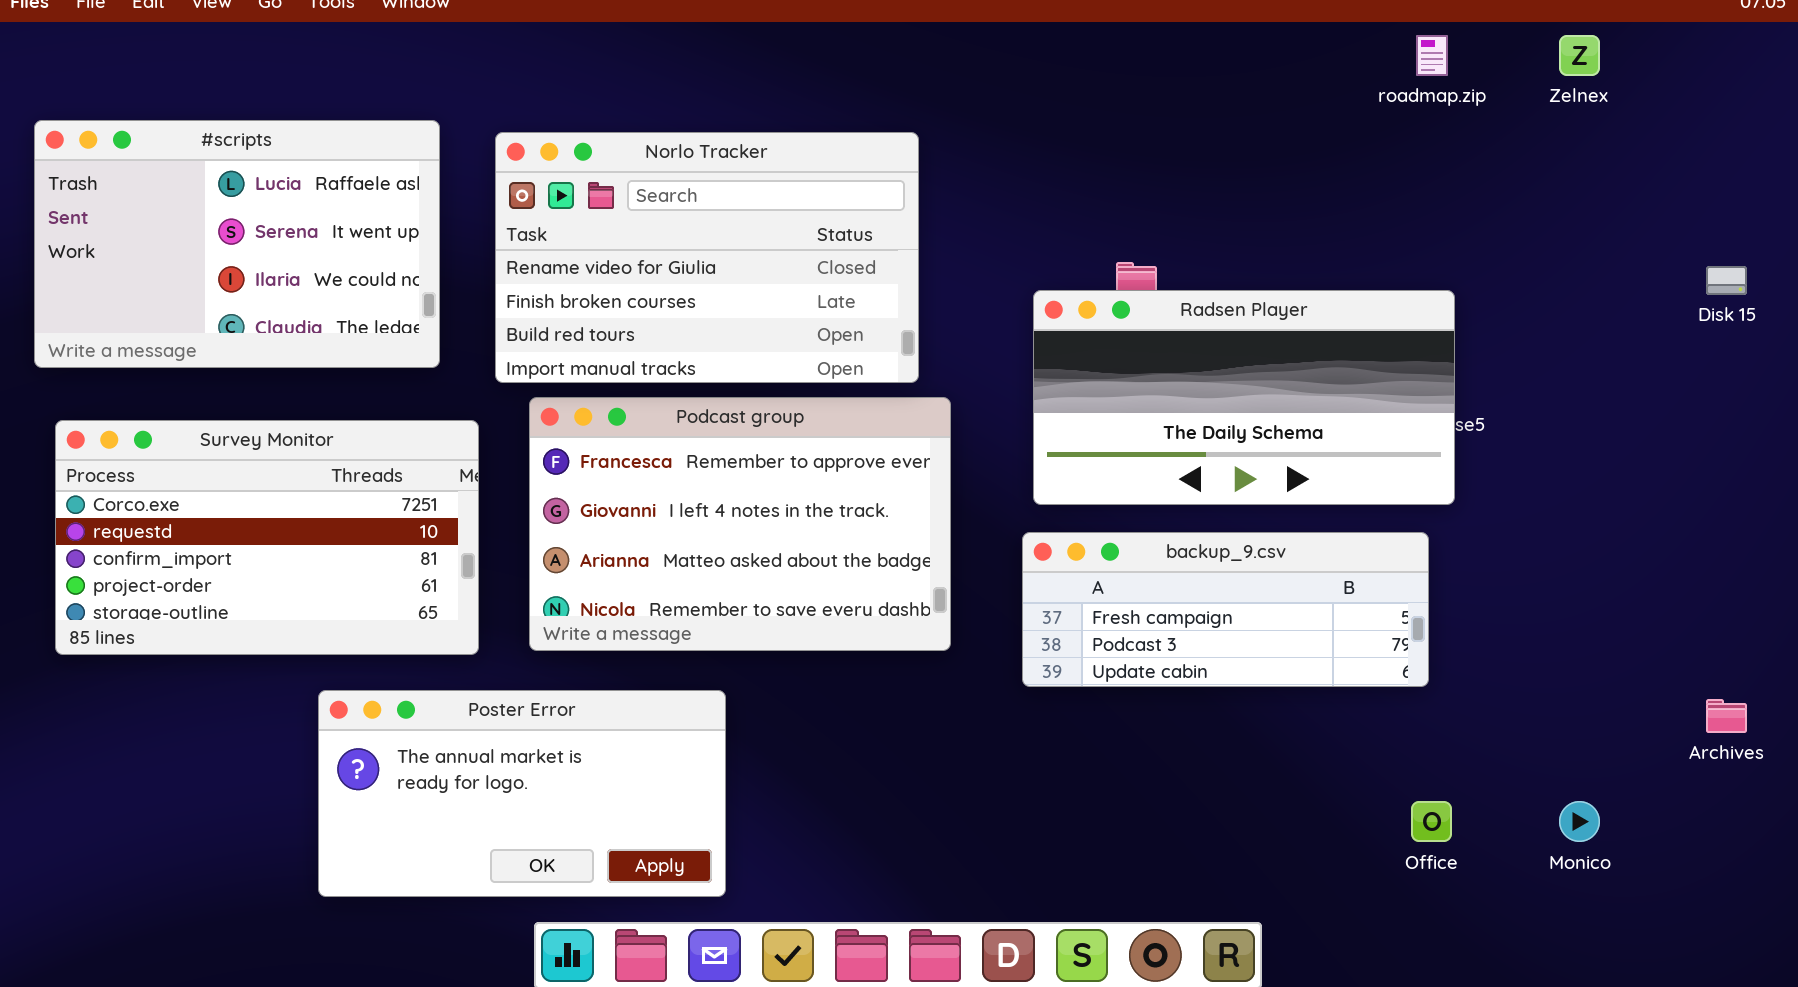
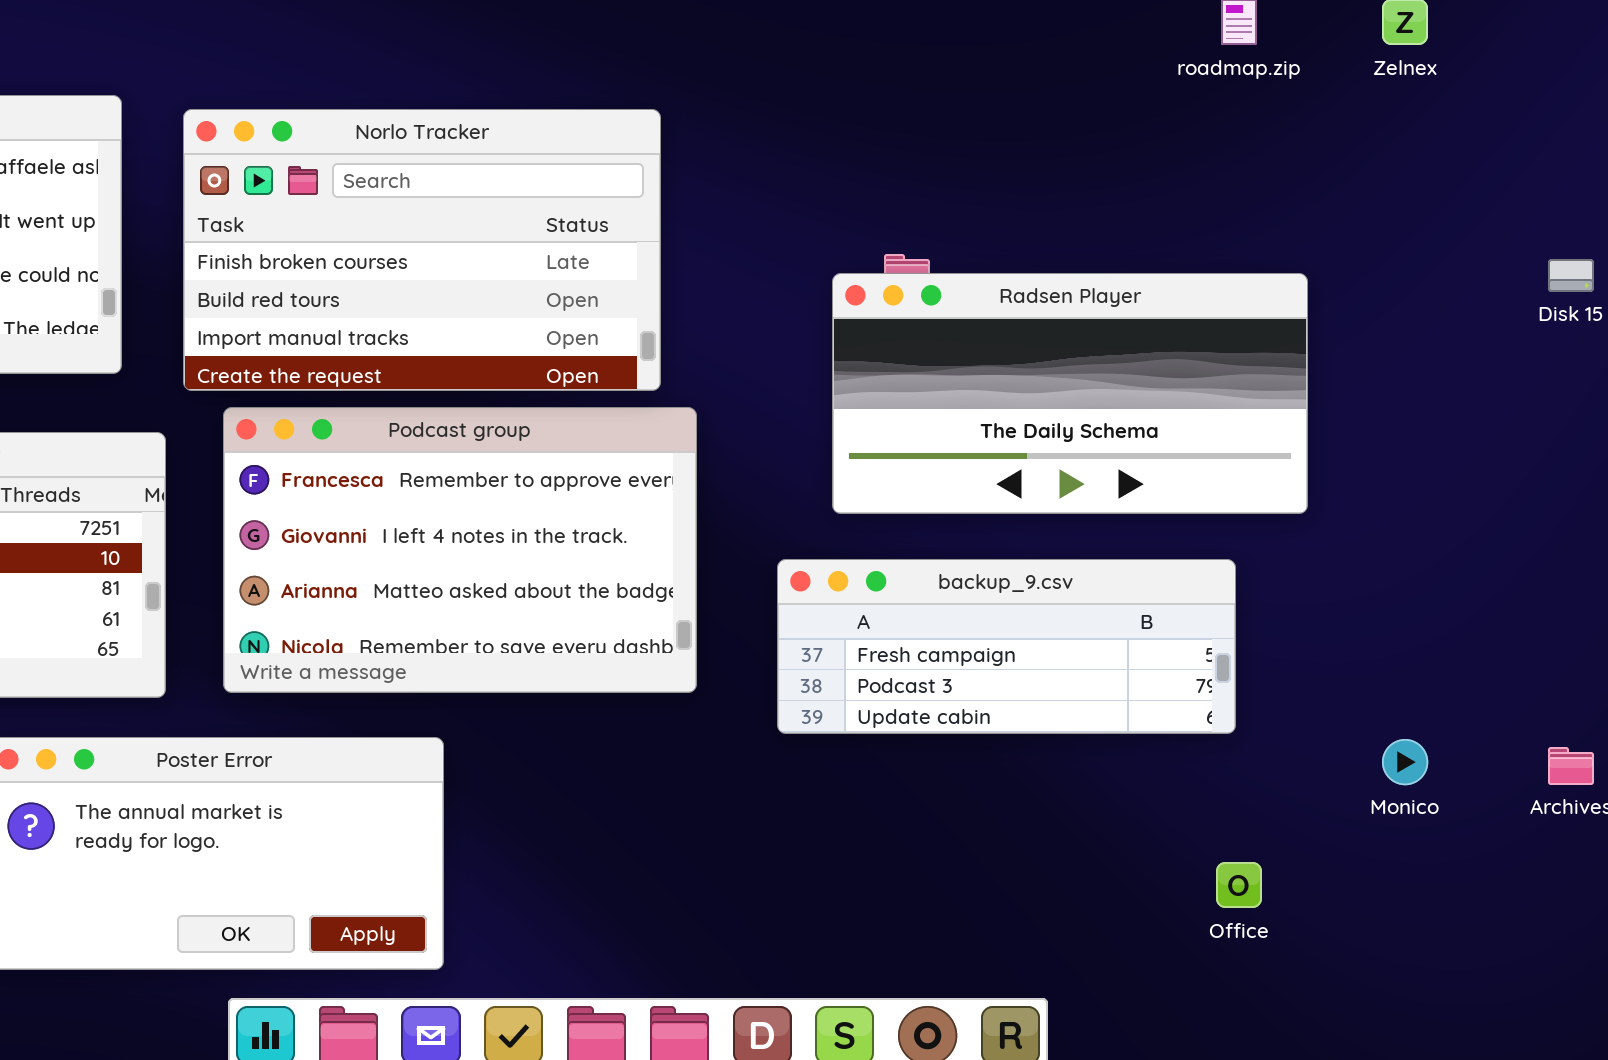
Norlo Tracker: [495,132,919,383] -> [183,109,661,391], scrolled down 1 row
Radsen Player: [1033,290,1455,505] -> [832,273,1308,514], moved
Monico: [1559,801,1600,842] -> [1382,739,1428,785], moved

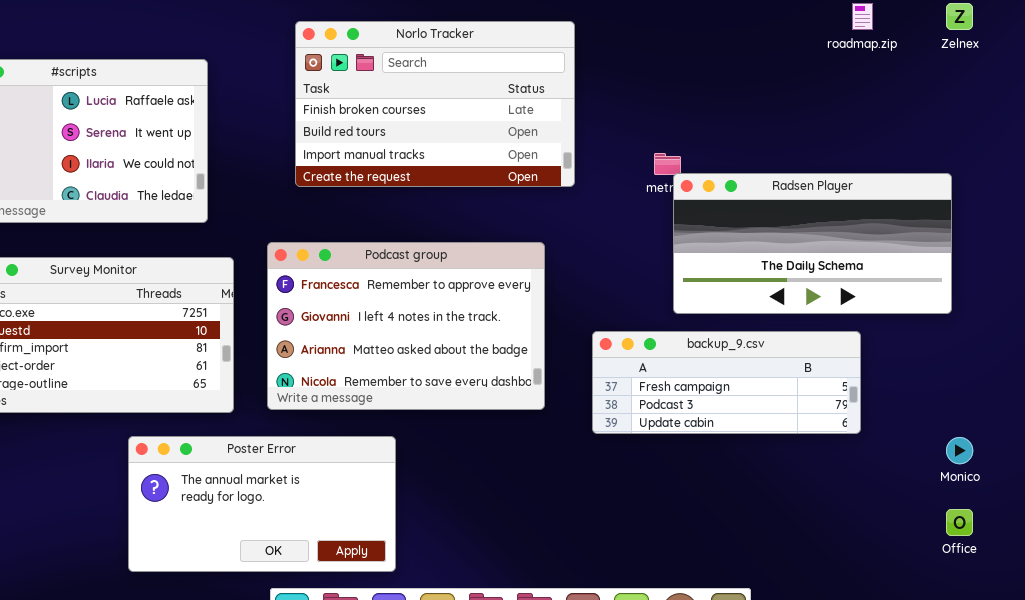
Norlo Tracker: [183,109,661,391] -> [295,21,575,187], moved
Radsen Player: [832,273,1308,514] -> [673,173,952,314], moved
Office: [1216,862,1262,908] -> [946,509,973,536], moved

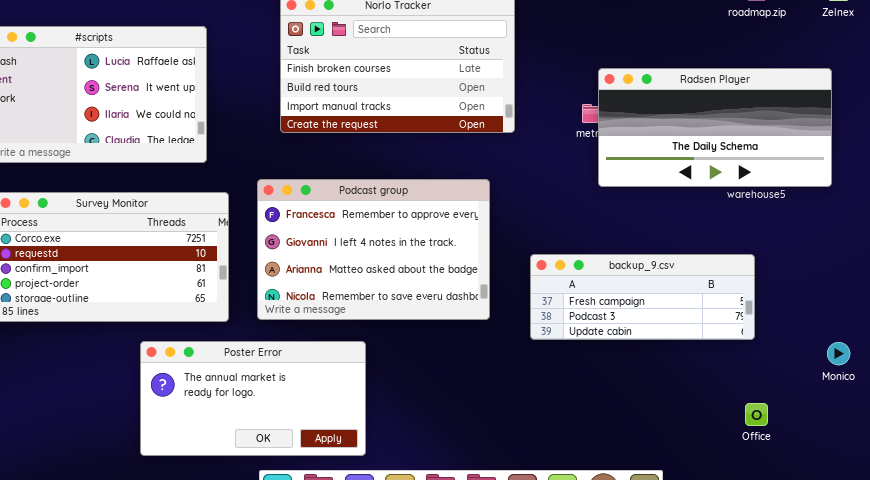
Radsen Player: [673,173,952,314] -> [598,68,832,187], moved
Office: [946,509,973,536] -> [745,403,768,426], moved

